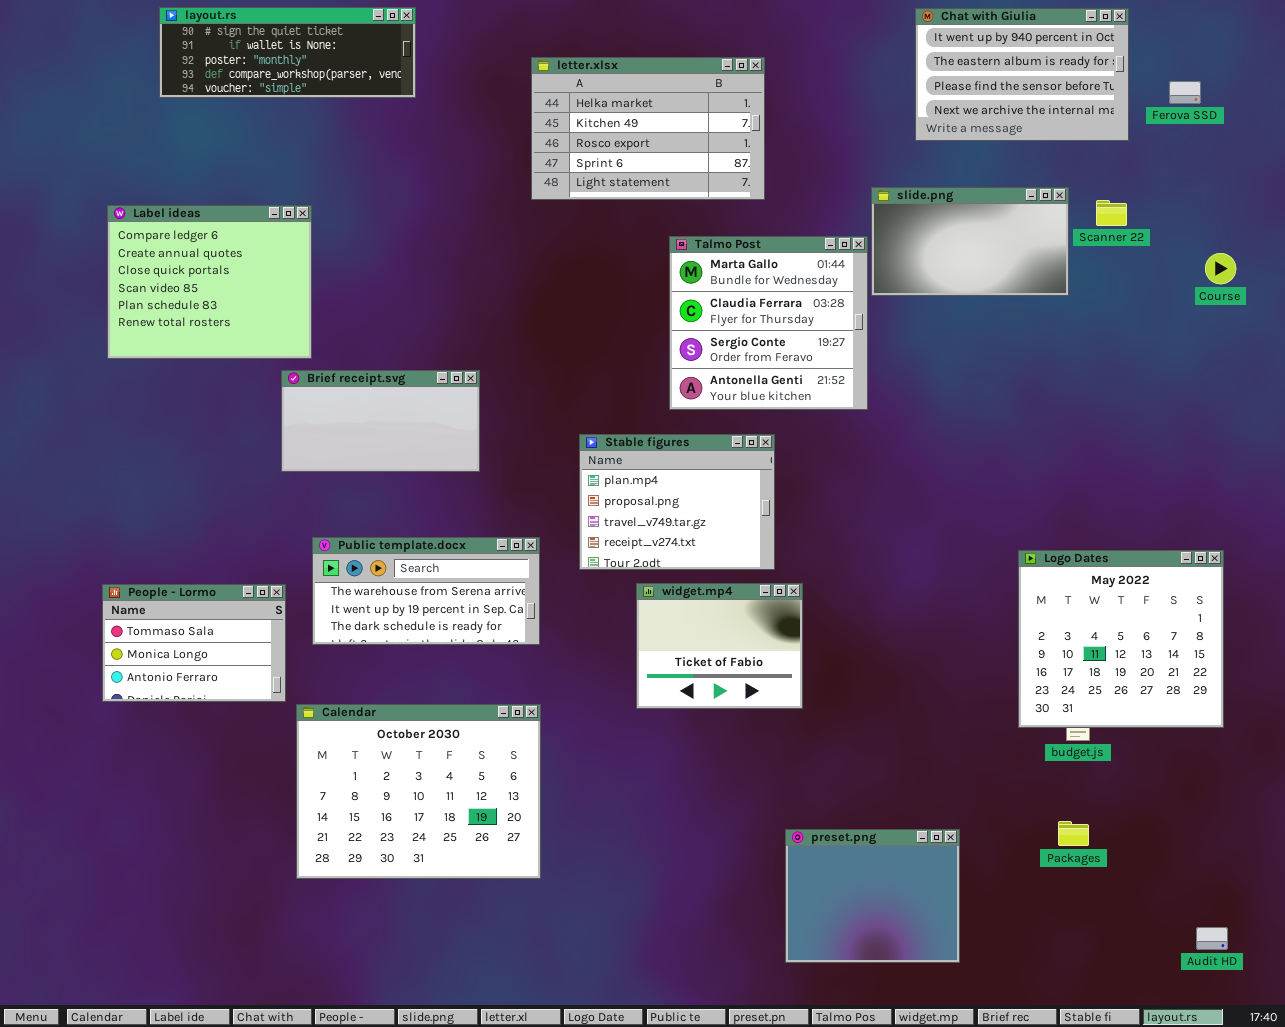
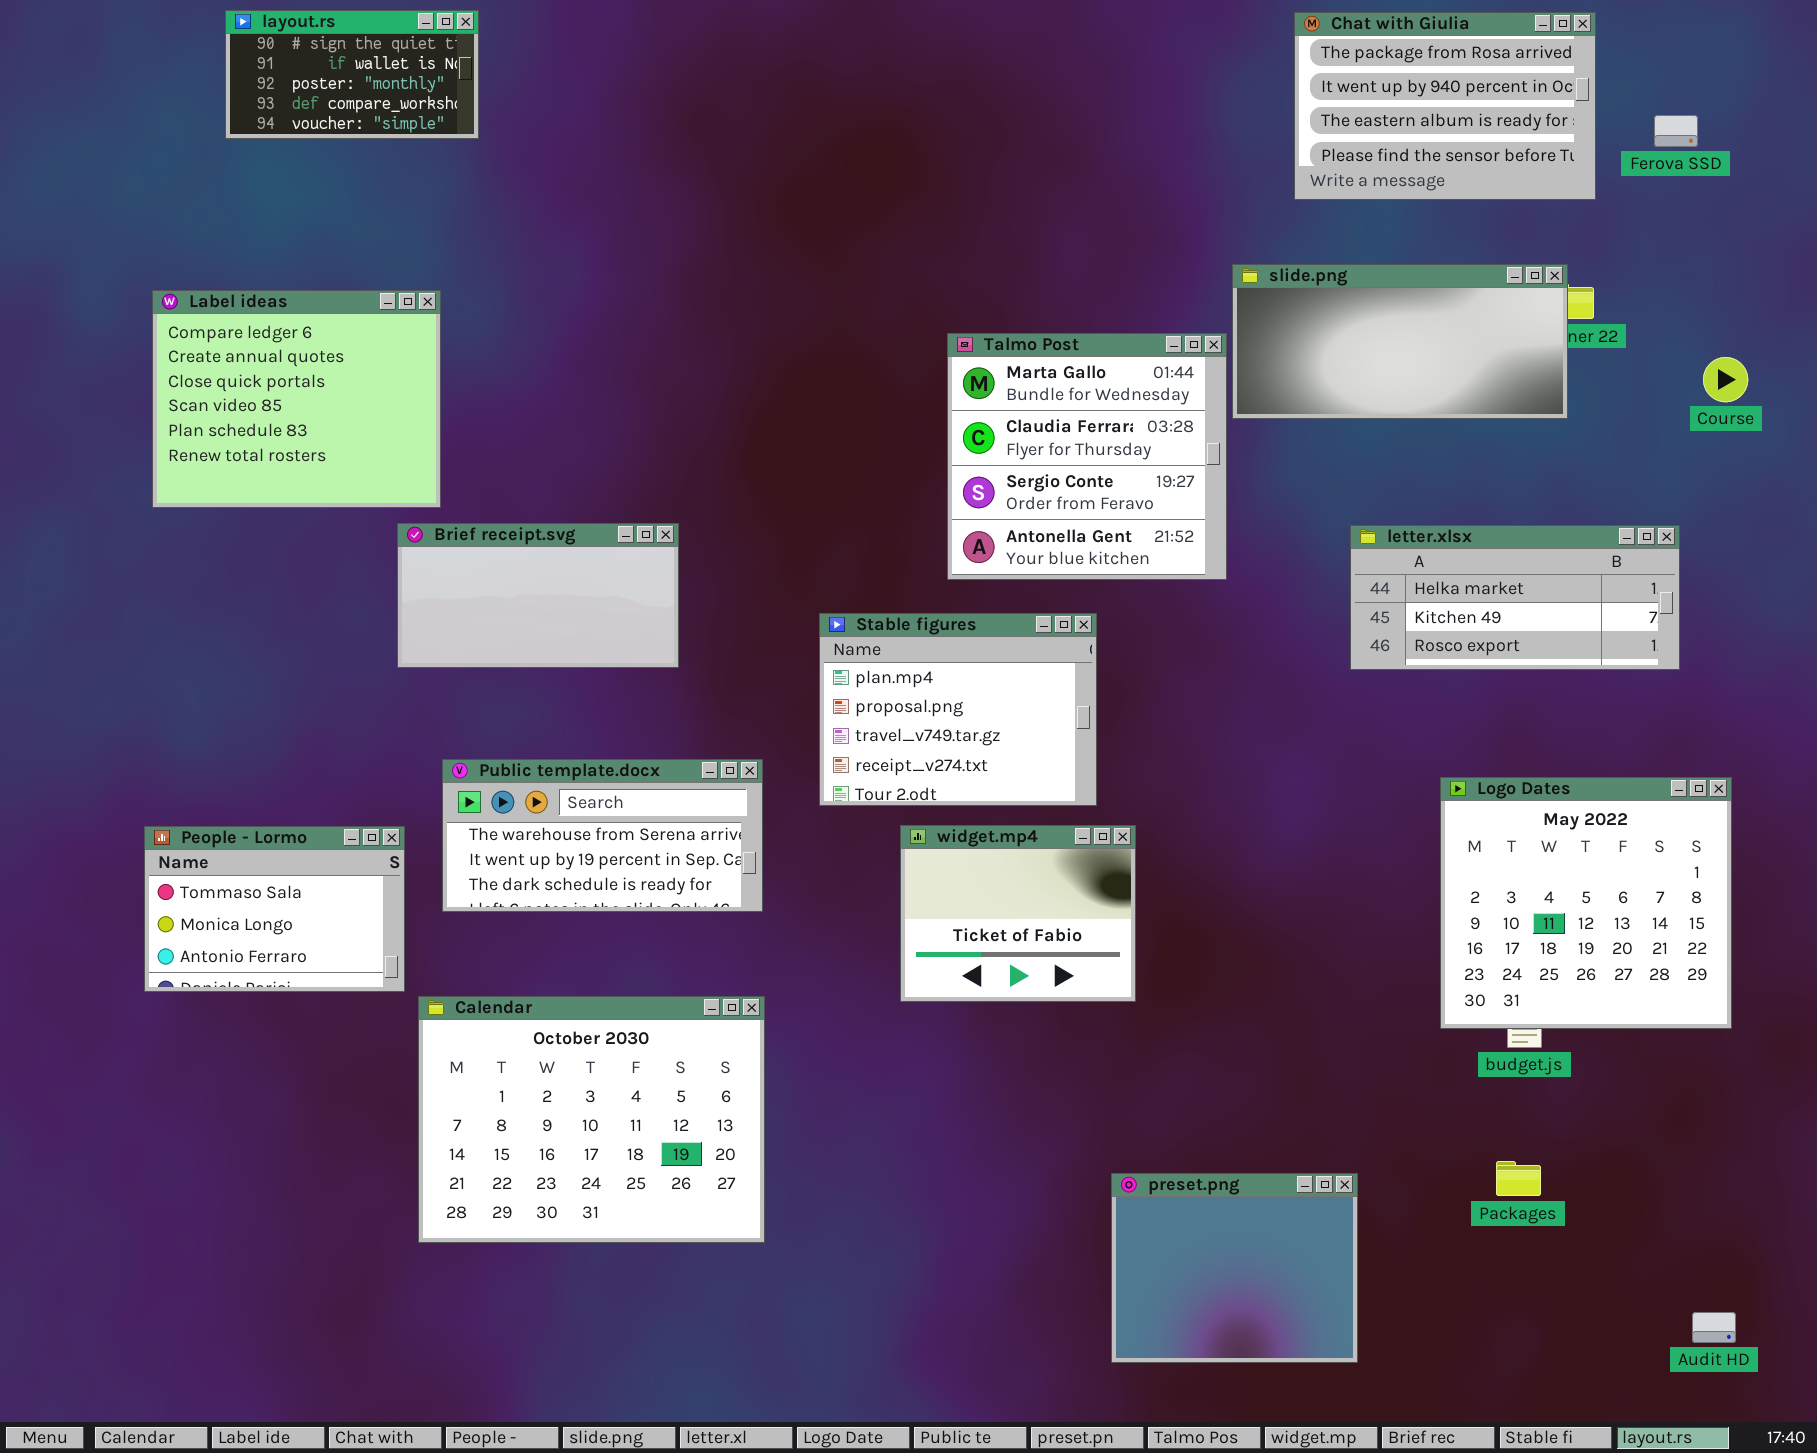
layout.rs: [159,7,416,98] -> [225,10,479,139], resized
Chat with Giulia: [915,8,1129,141] -> [1294,12,1596,200], scrolled up 1 row
letter.xlsx: [531,57,765,200] -> [1350,525,1680,670], moved, resized
slide.png: [871,187,1069,296] -> [1232,264,1568,419], resized

